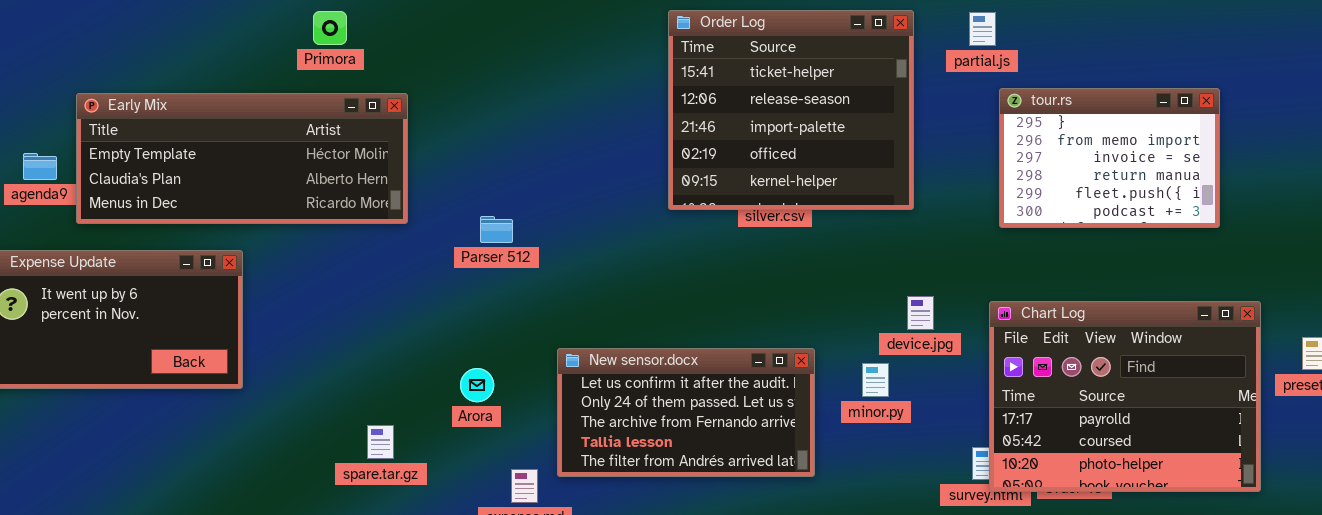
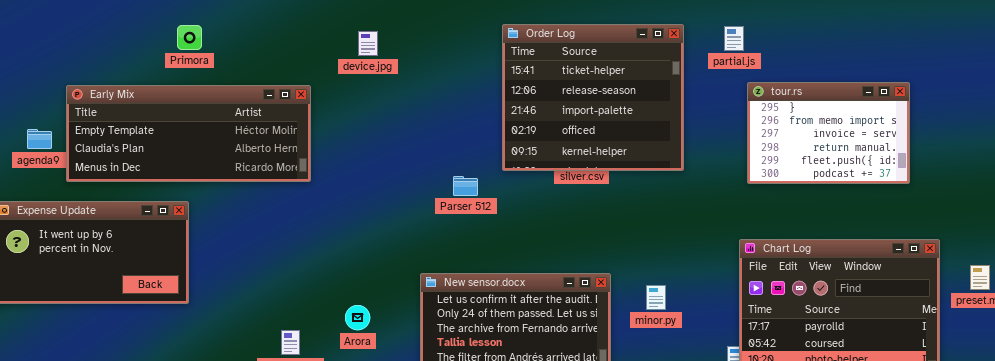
Primora: [313,11,347,45] -> [177,25,202,50], moved
Parser 512: [480,216,513,243] -> [453,176,478,196], moved
device.jpg: [907,296,934,330] -> [358,31,378,56], moved
Arora: [460,368,494,402] -> [345,305,370,330], moved

